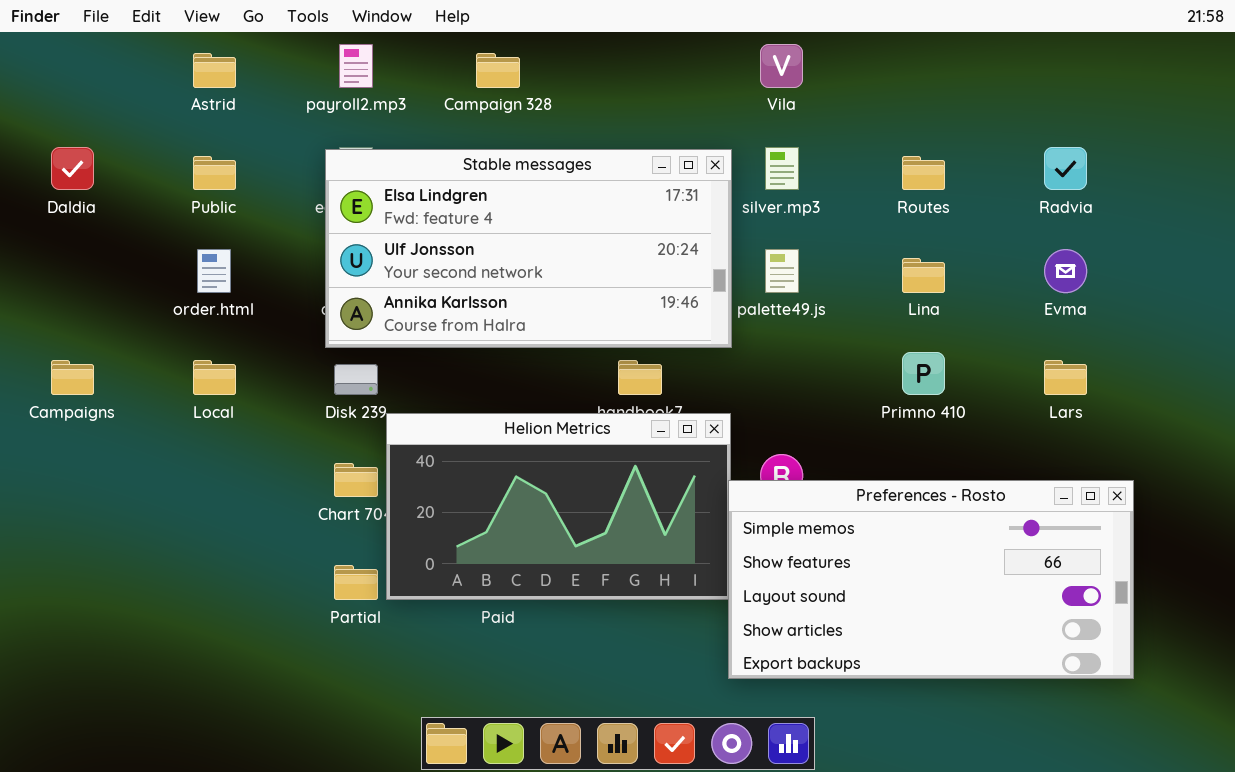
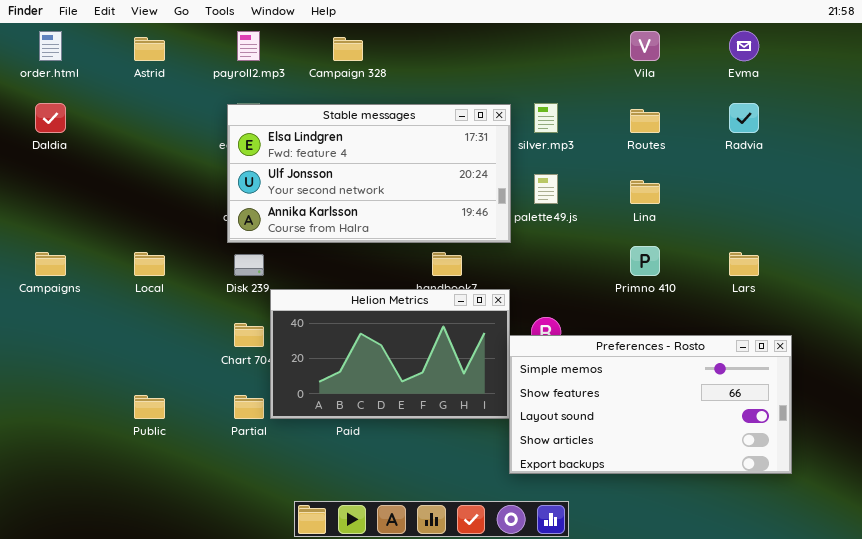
Vila: [760,44,803,88] -> [630,31,660,61], moved
Public: [193,156,236,190] -> [134,395,165,419], moved
order.html: [197,249,231,293] -> [39,31,62,61], moved
Evma: [1044,249,1087,293] -> [729,31,759,61], moved

